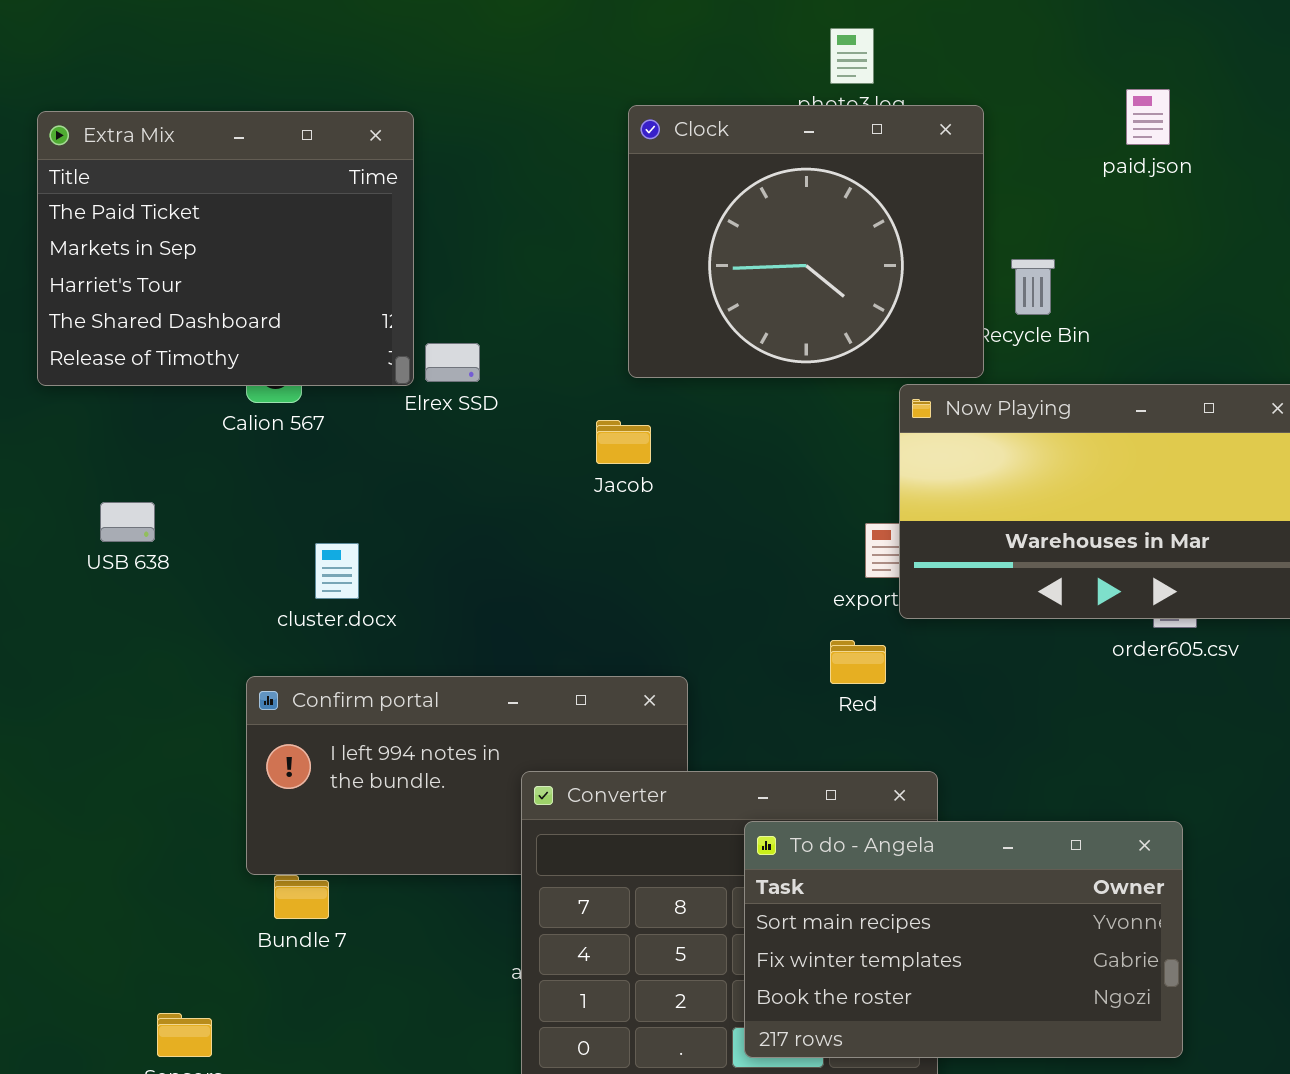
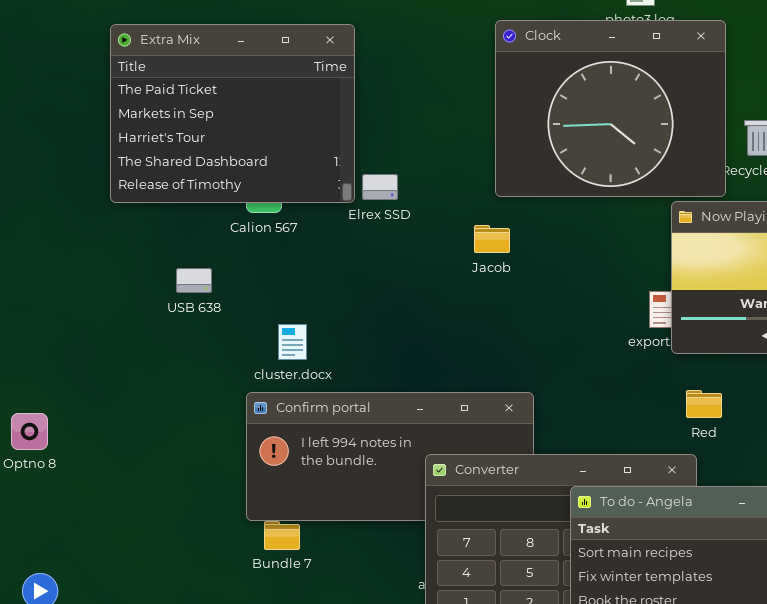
USB 638: [100,502,155,542] -> [176,268,212,293], moved
cluster.docx: [315,543,359,599] -> [278,324,307,360], moved
Red: [830,640,886,684] -> [686,390,722,418], moved

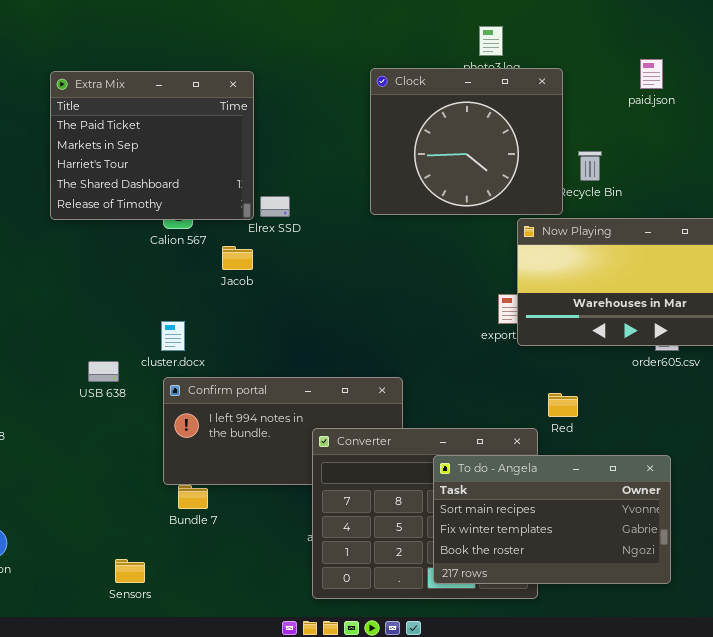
Jacob: [474,225,510,253] -> [222,246,253,270], moved
USB 638: [176,268,212,293] -> [88,361,119,382], moved
cluster.docx: [278,324,307,360] -> [161,321,185,351], moved
Red: [686,390,722,418] -> [548,393,578,417], moved

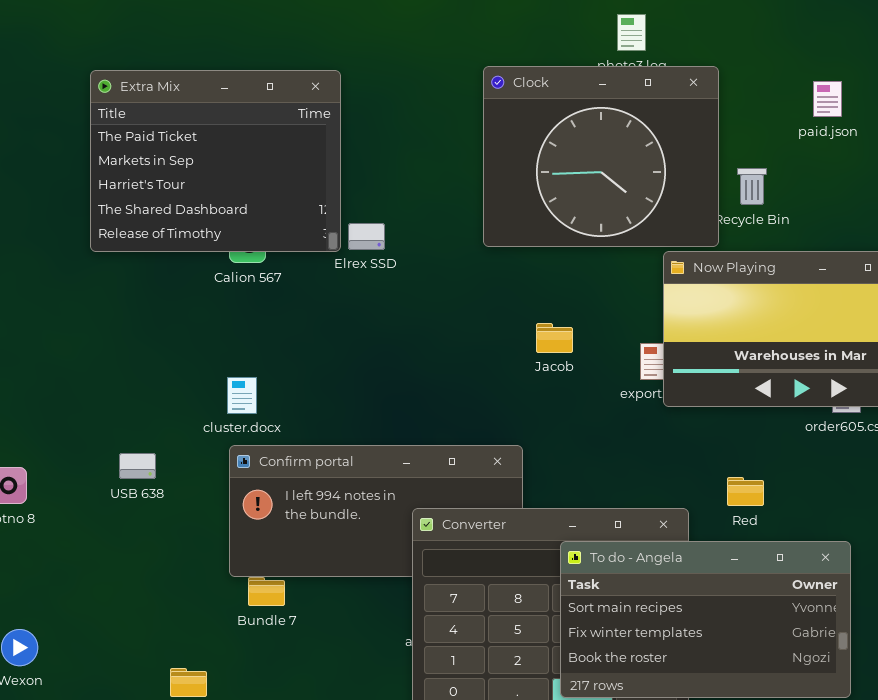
paid.json: [640,59,663,89] -> [813,81,842,117], moved
Jacob: [222,246,253,270] -> [536,323,573,353], moved
USB 638: [88,361,119,382] -> [119,453,156,479], moved
Red: [548,393,578,417] -> [727,477,764,506], moved

